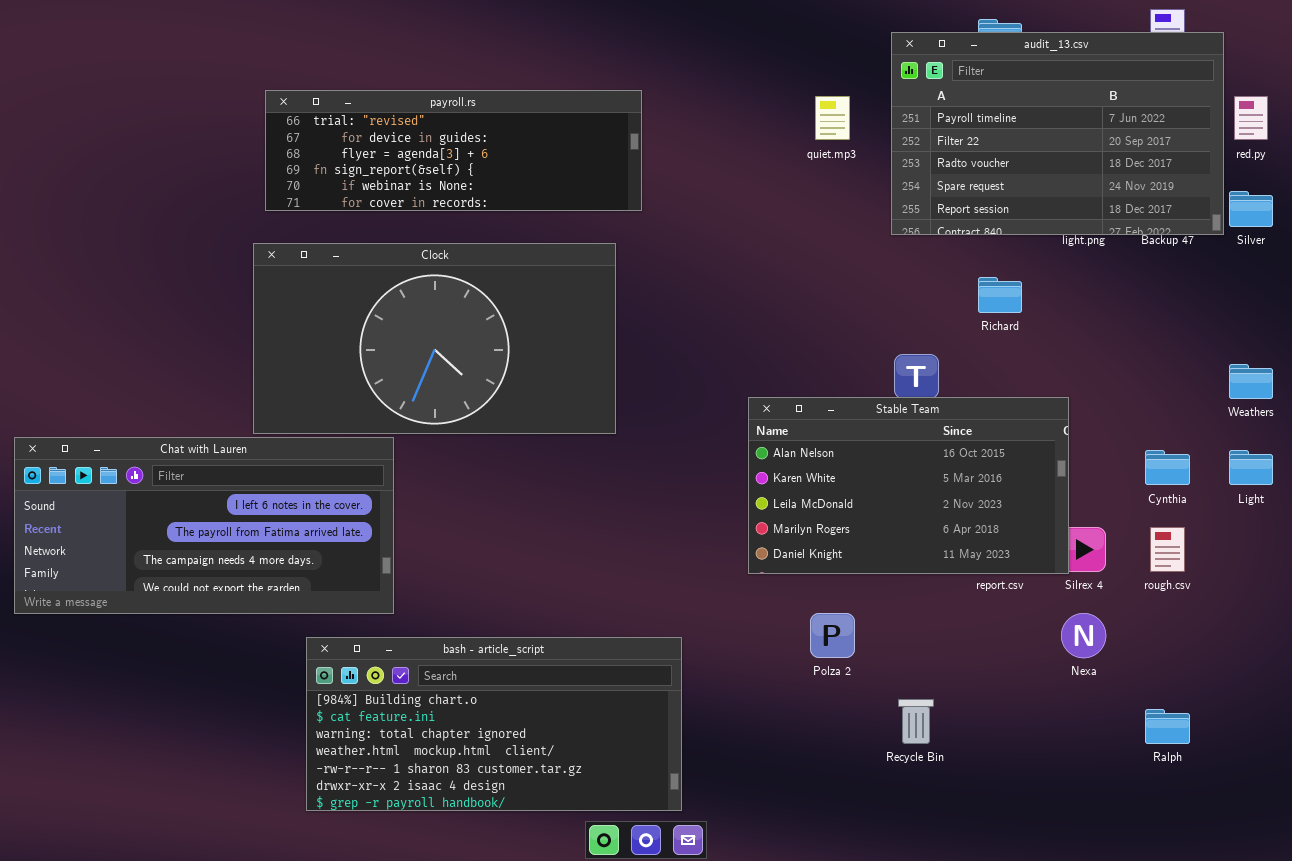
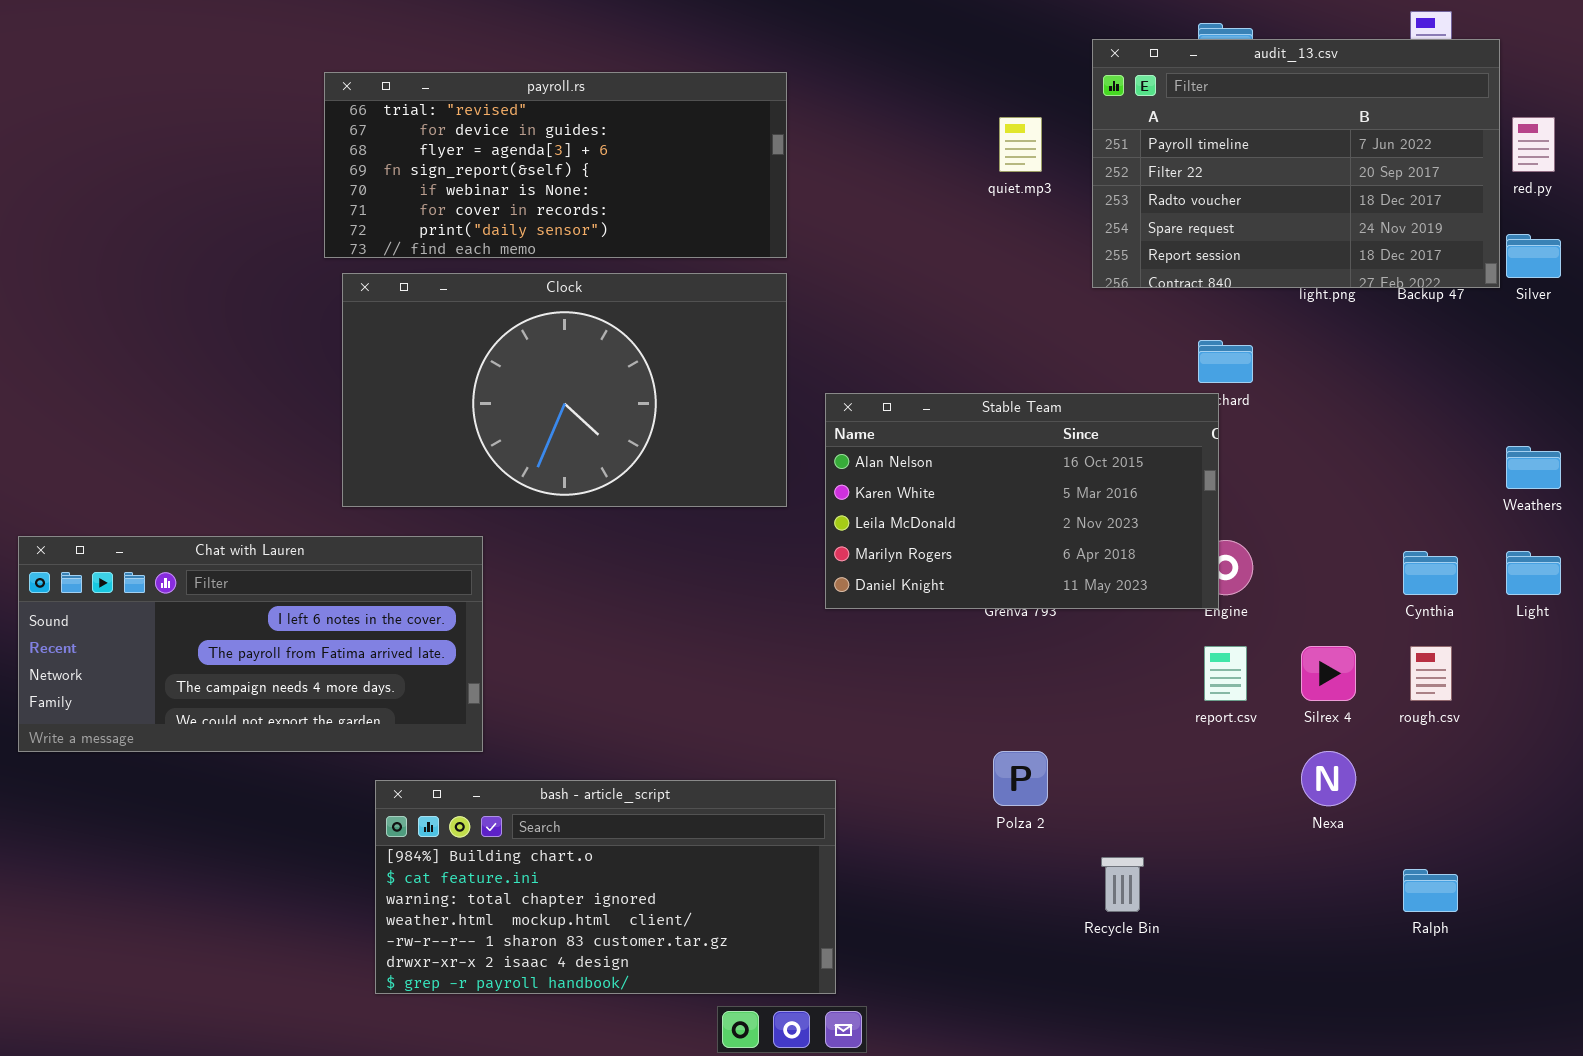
payroll.rs: [265,90,642,211] -> [324,72,787,258], resized
Clock: [253,243,616,434] -> [342,273,787,507], moved
Stable Team: [748,397,1069,574] -> [825,393,1219,609], moved

